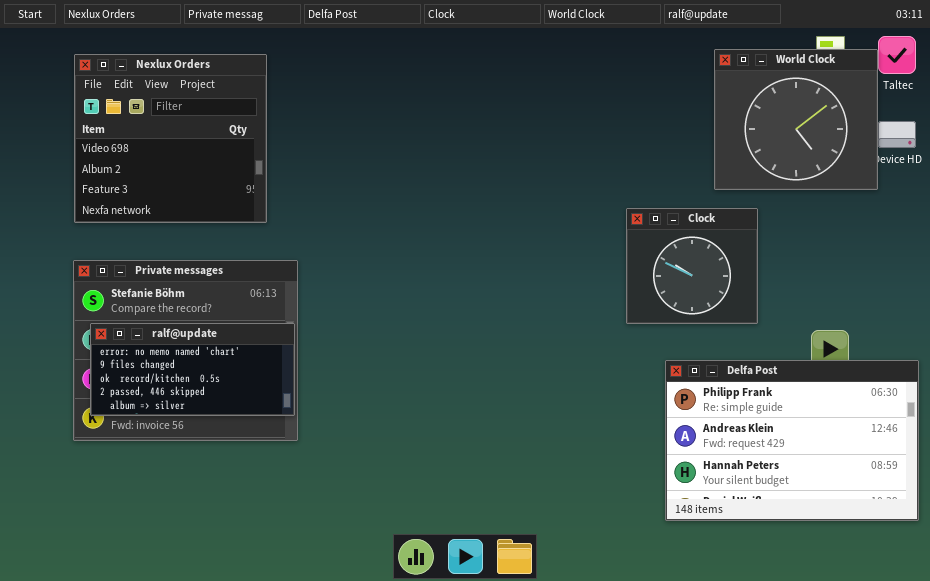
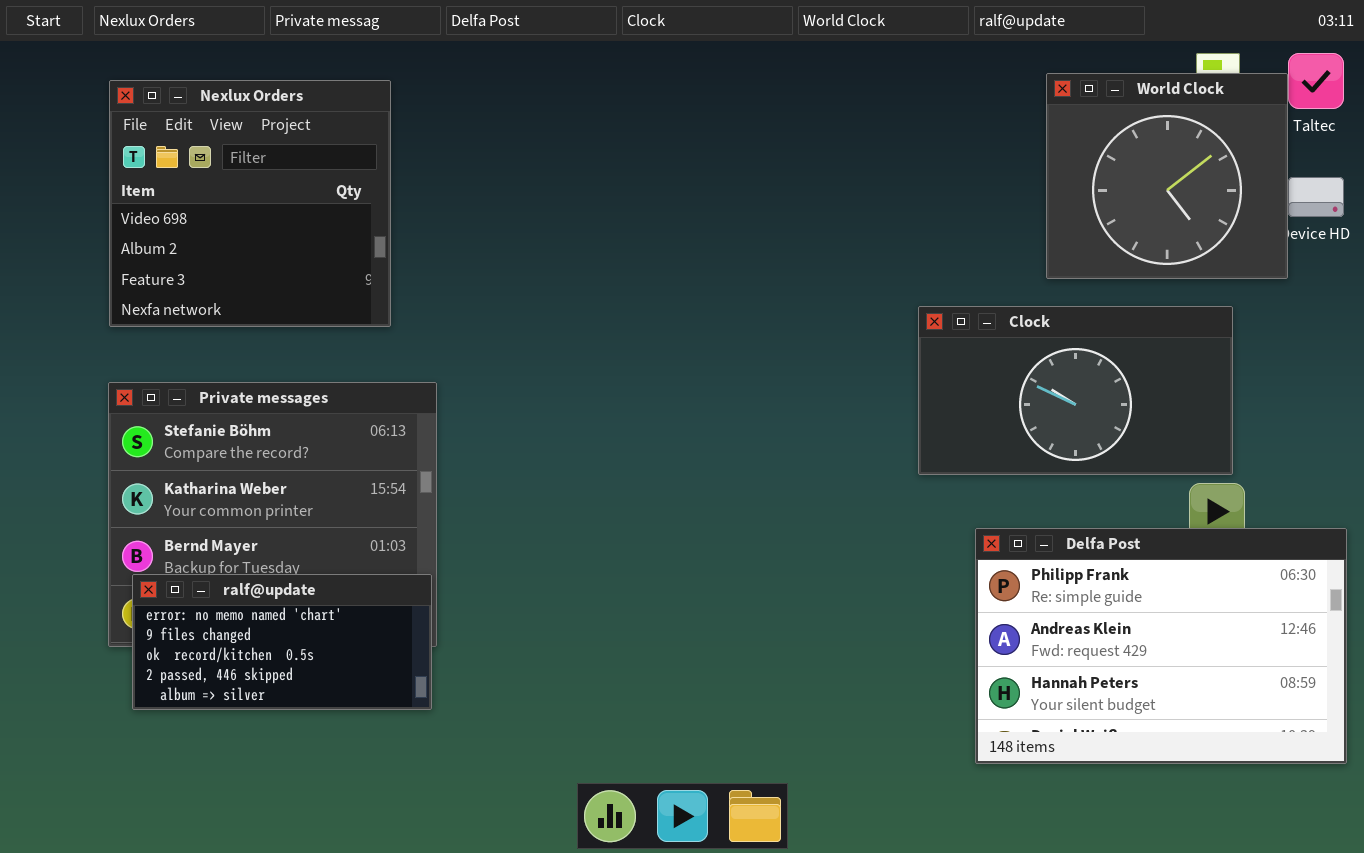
Clock: [626,208,758,324] -> [918,306,1233,475], resized
ralf@update: [90,323,295,416] -> [132,574,432,710], moved

